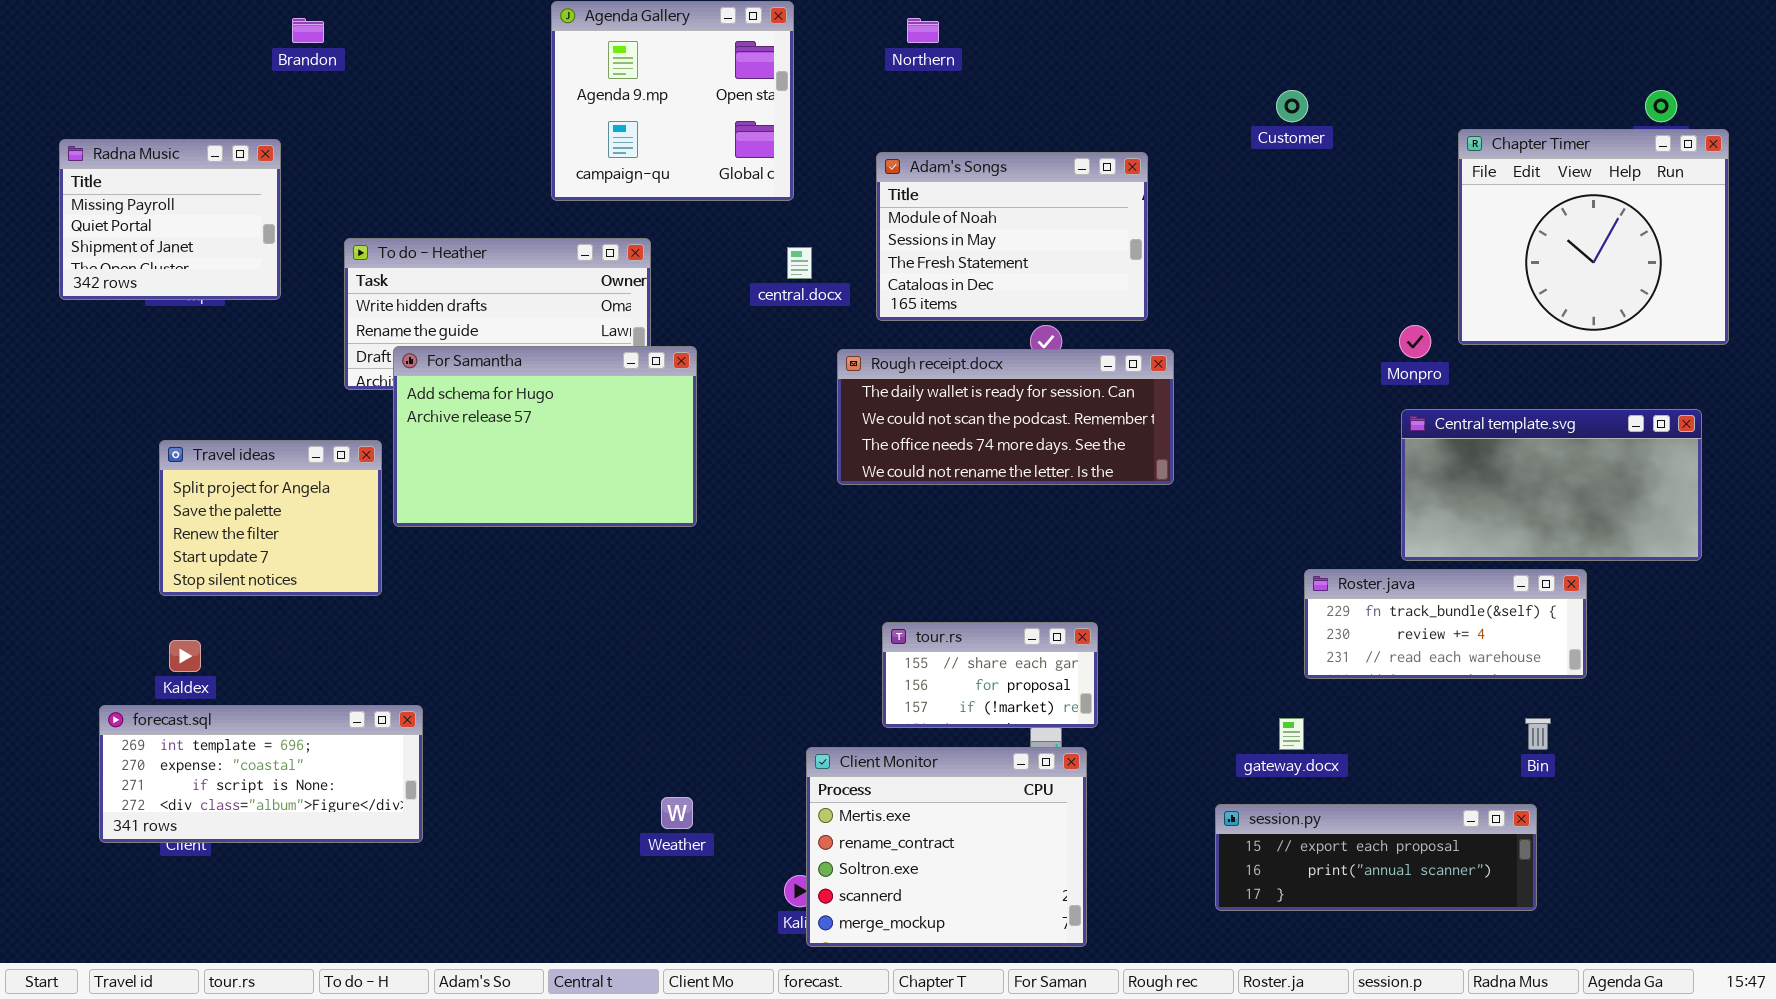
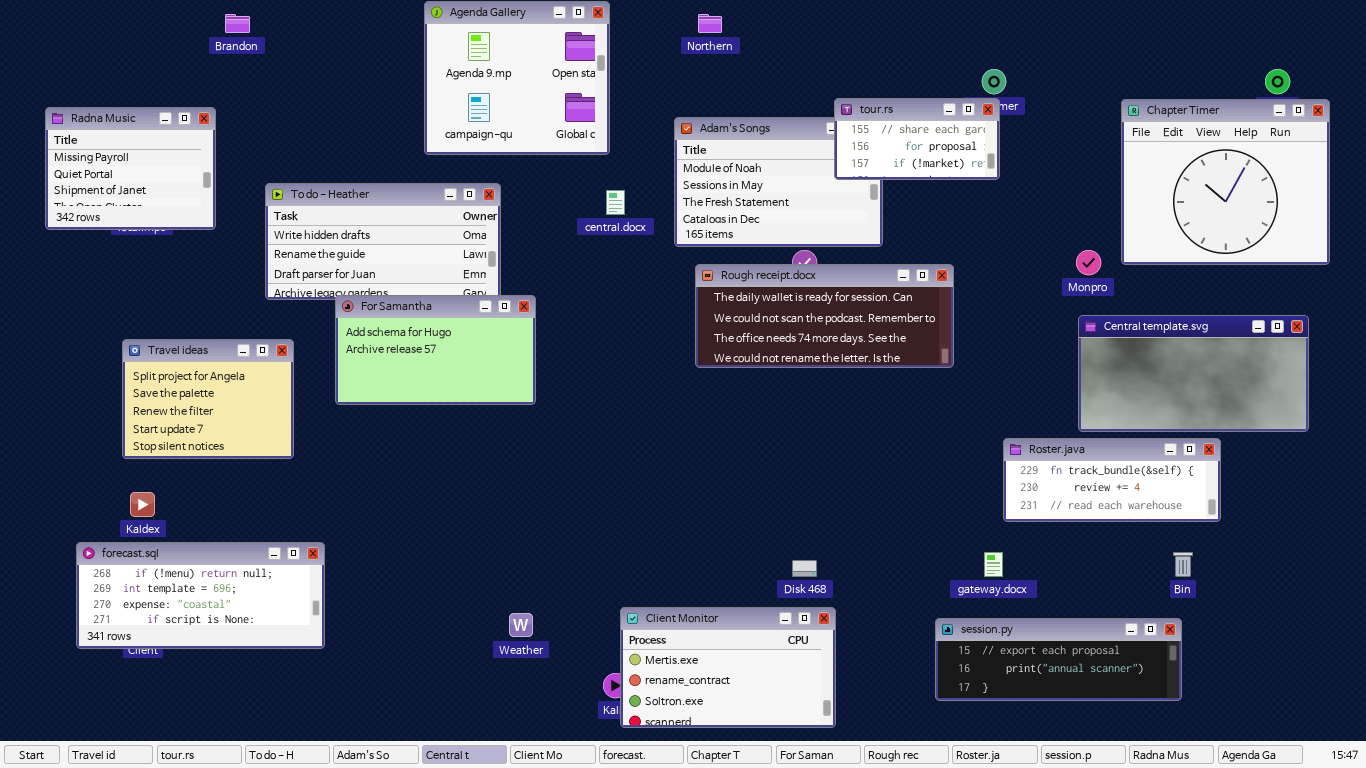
For Samantha: [393,346,697,527] -> [335,295,536,405], resized
Rough receipt.docx: [837,349,1174,485] -> [695,264,954,368], moved
tour.rs: [882,622,1098,728] -> [834,98,1000,180], moved
forecast.sql: [99,705,423,843] -> [76,542,325,649], scrolled up 1 row
Client Monitor: [806,747,1087,947] -> [620,607,836,728], resized

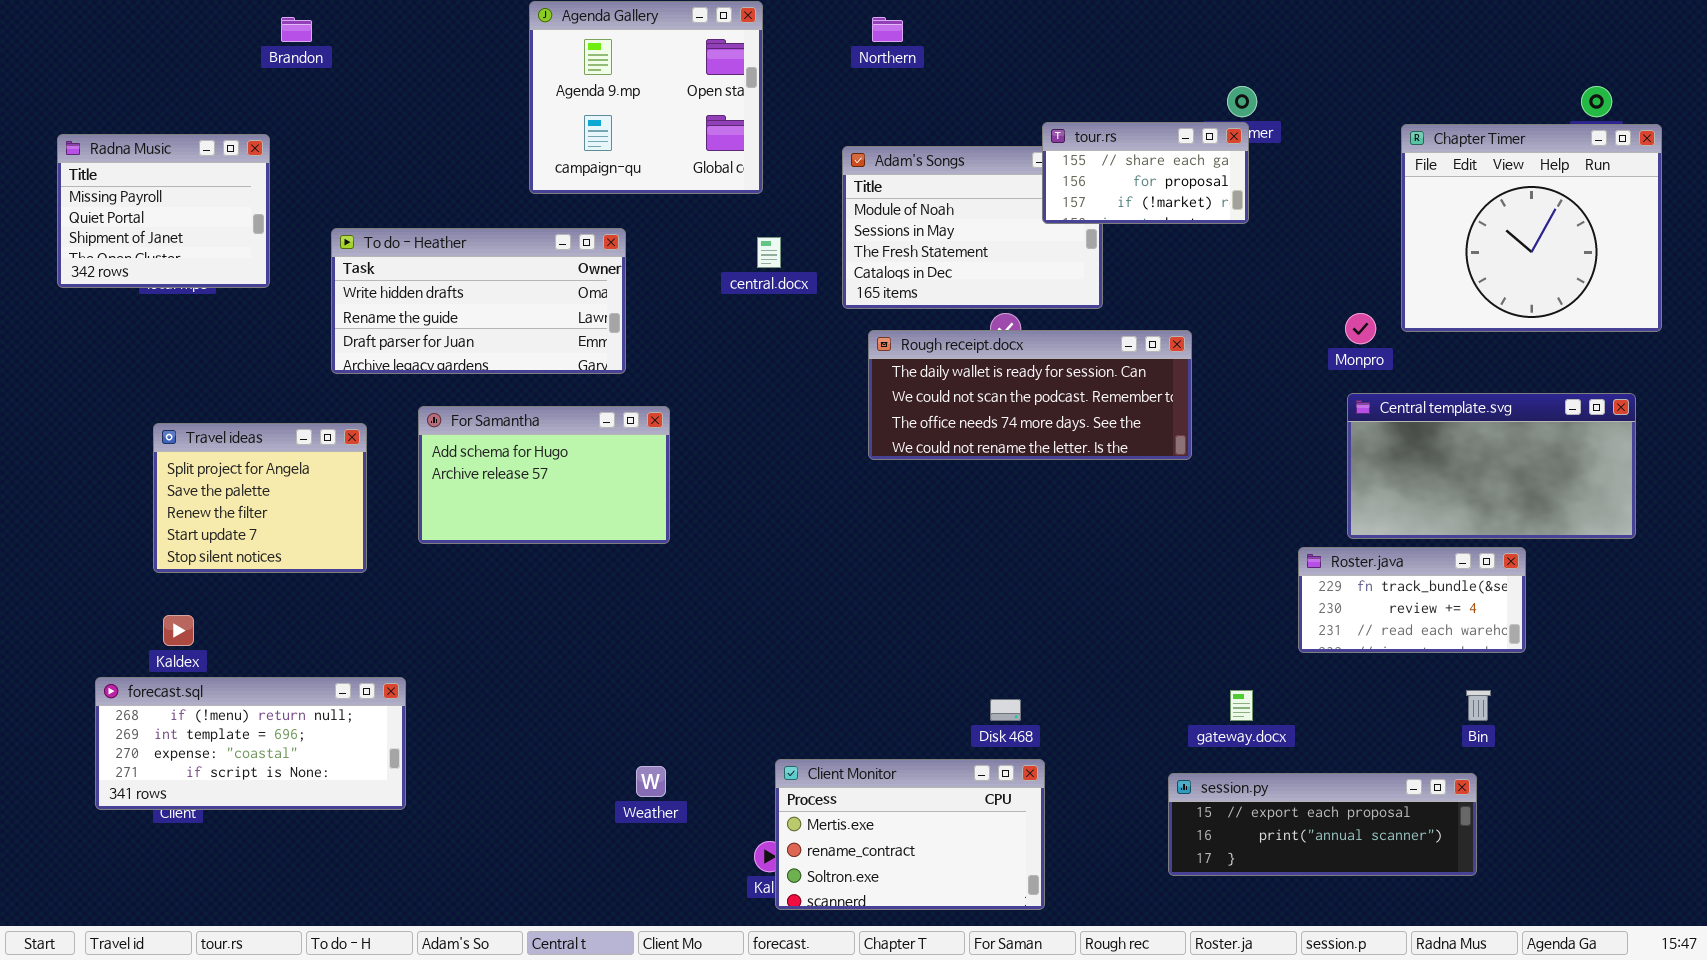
For Samantha: [335,295,536,405] -> [418,406,670,544], moved
Roster.java: [1003,438,1221,522] -> [1298,547,1526,653], resized

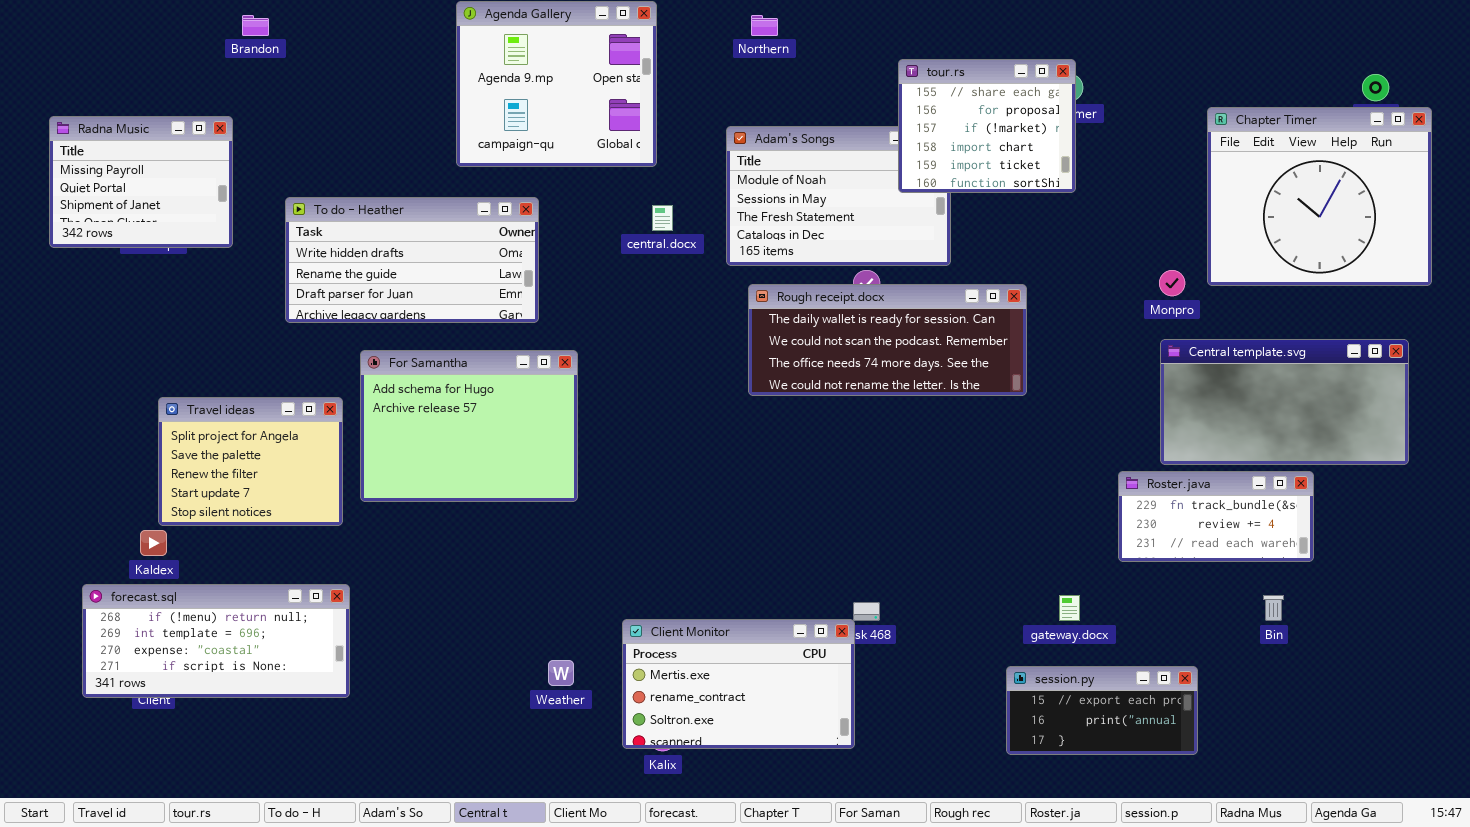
tour.rs: [1042,122,1249,224] -> [898,59,1076,193], resized
For Samantha: [418,406,670,544] -> [360,350,578,502], resized
Travel ideas: [153,423,367,573] -> [158,397,343,526], moved
Client Monitor: [775,759,1045,910] -> [622,619,855,749], moved
session.py: [1168,773,1477,876] -> [1006,666,1198,755], resized

